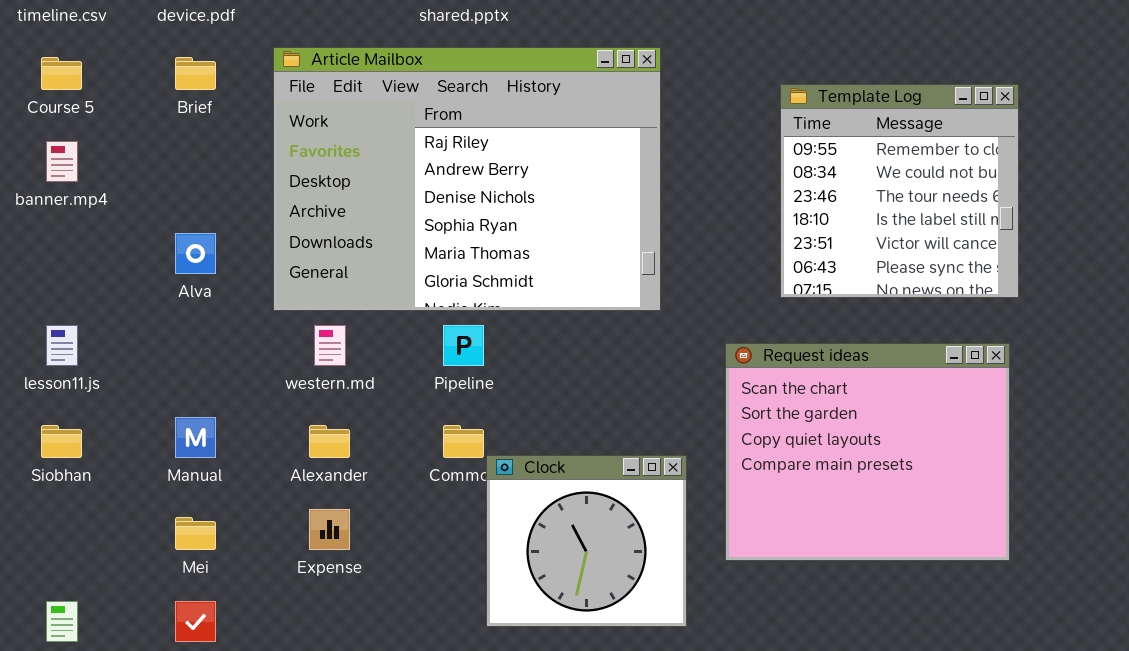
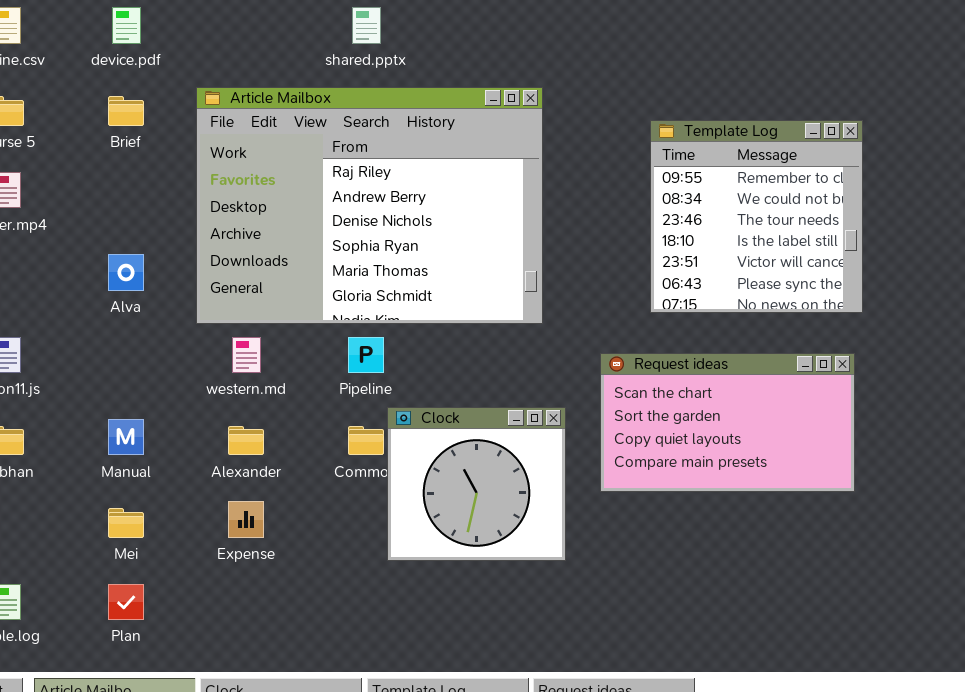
Request ideas: [725,343,1010,561] -> [600,353,855,492], resized
Clock: [486,455,687,627] -> [387,407,566,561], moved

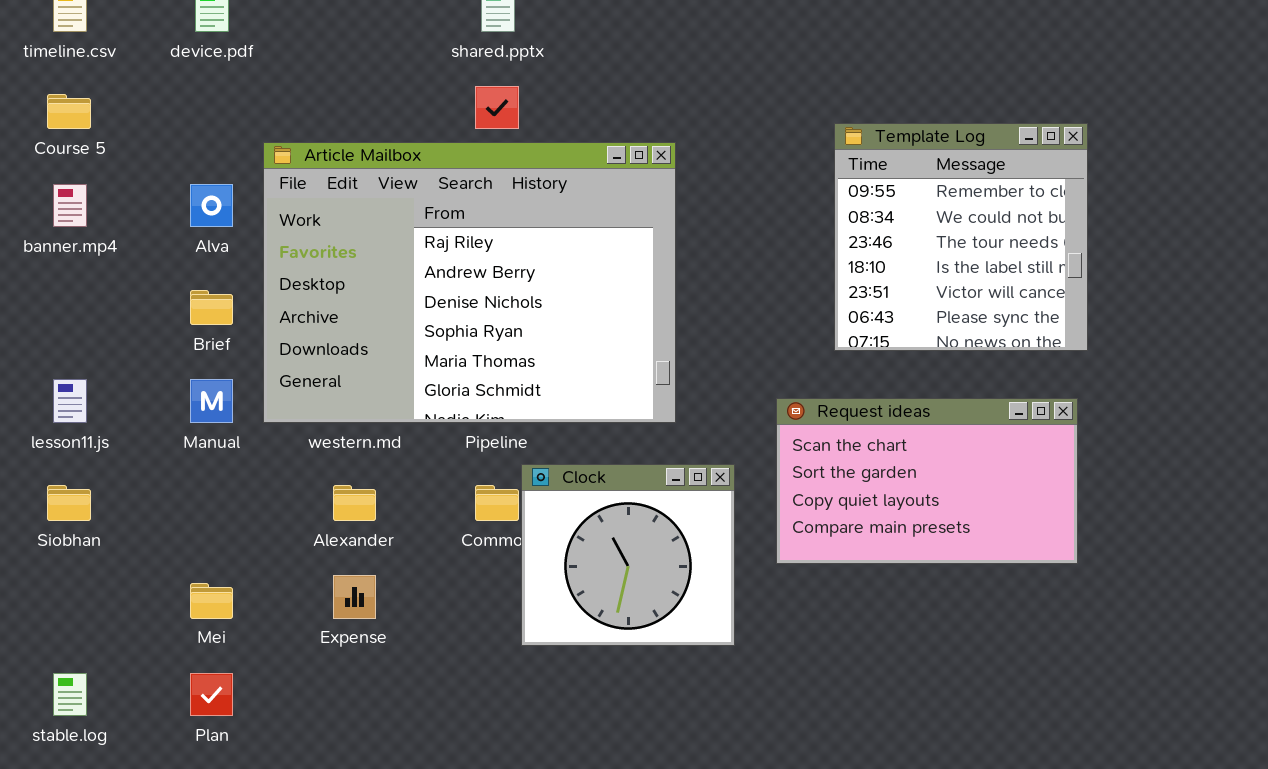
Article Mailbox: [196,87,543,324] -> [263,142,676,423], moved
Brief: [108,96,144,126] -> [190,290,233,325], moved
Alva: [108,254,144,291] -> [190,184,233,227], moved
Manual: [108,419,144,455] -> [190,379,233,423], moved

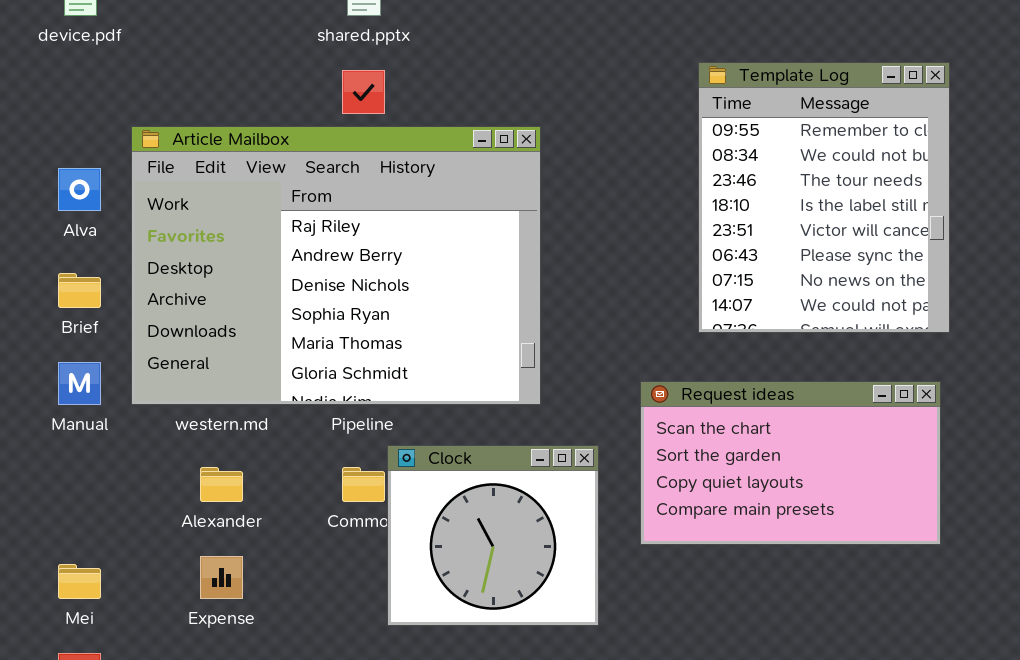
Template Log: [834,123,1088,351] -> [698,62,950,333], resized

